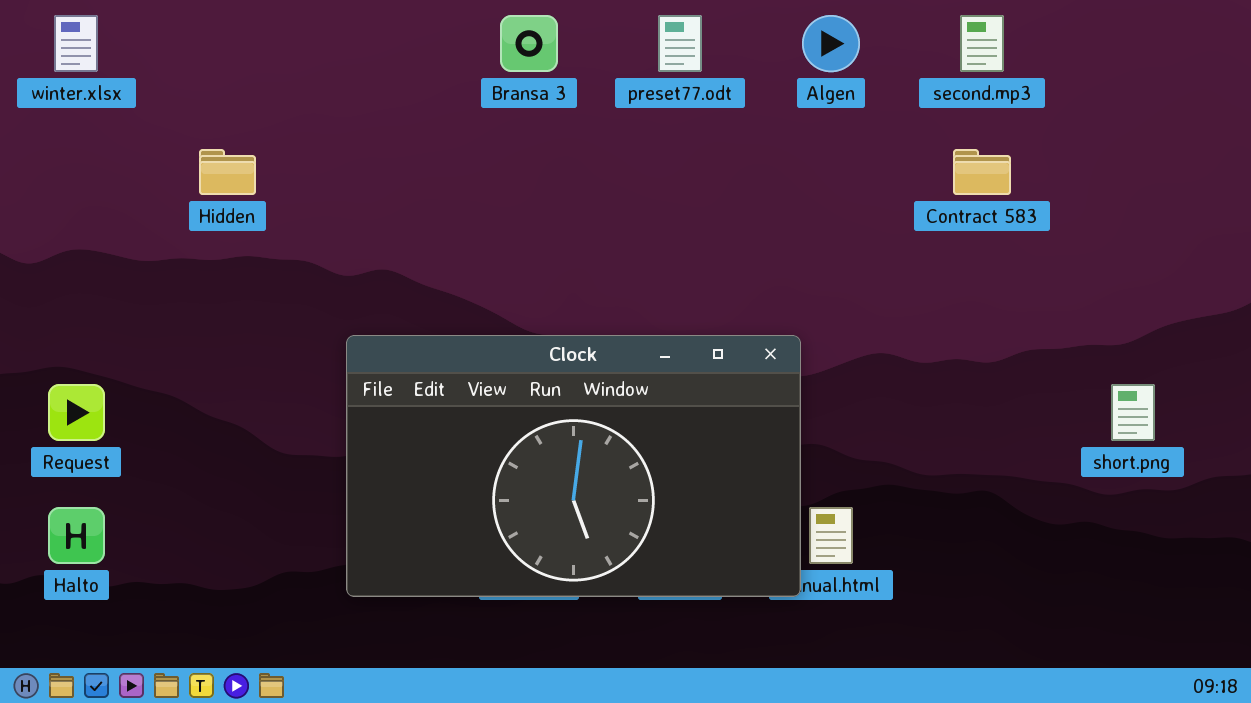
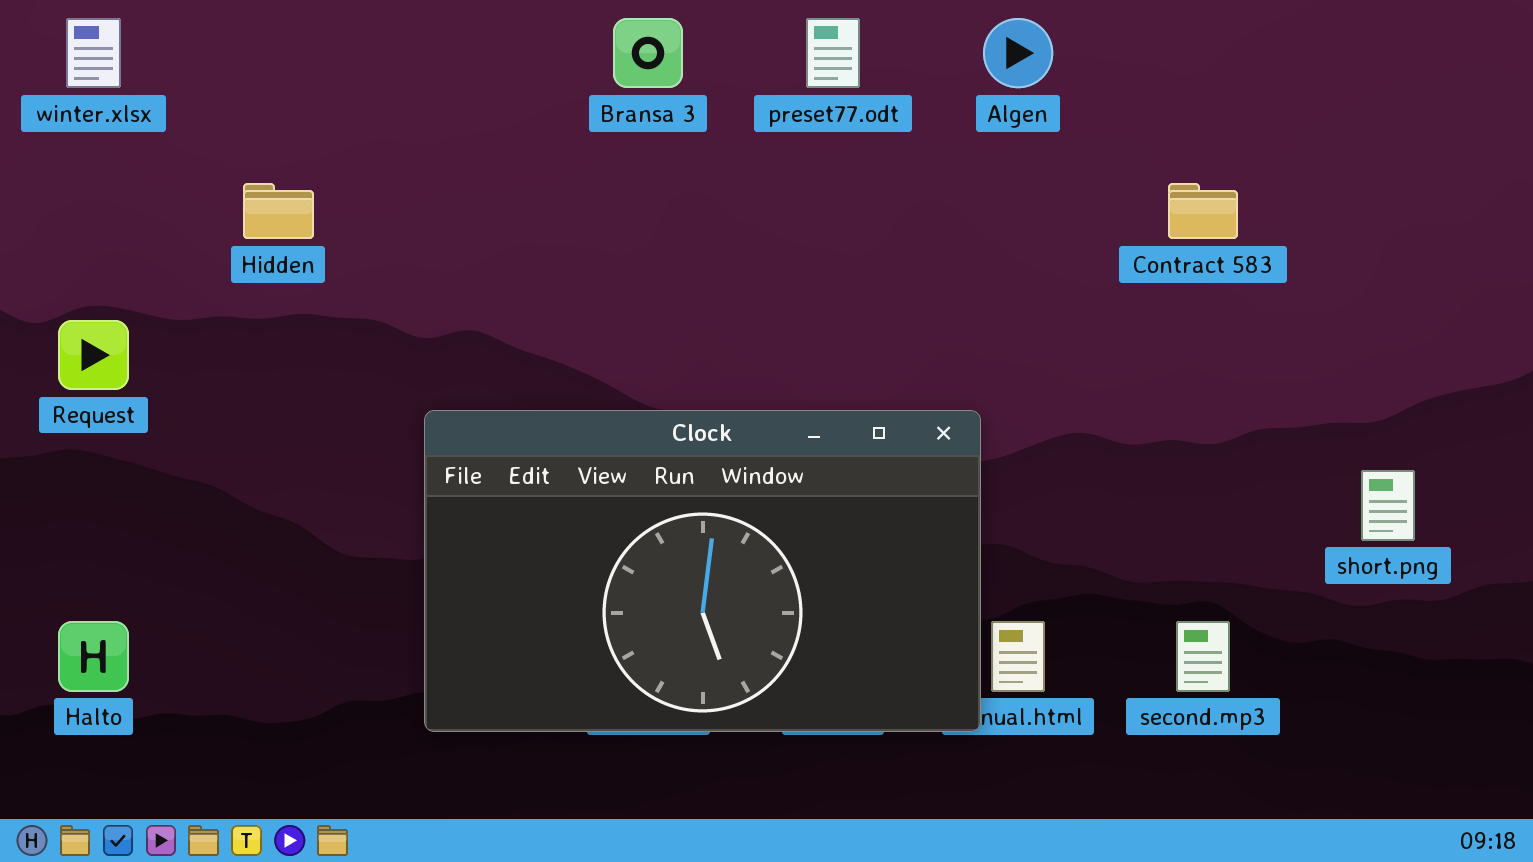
second.mp3: [960,15,1004,72] -> [1176,621,1230,692], moved
Request: [48,384,105,441] -> [58,320,129,390], moved

